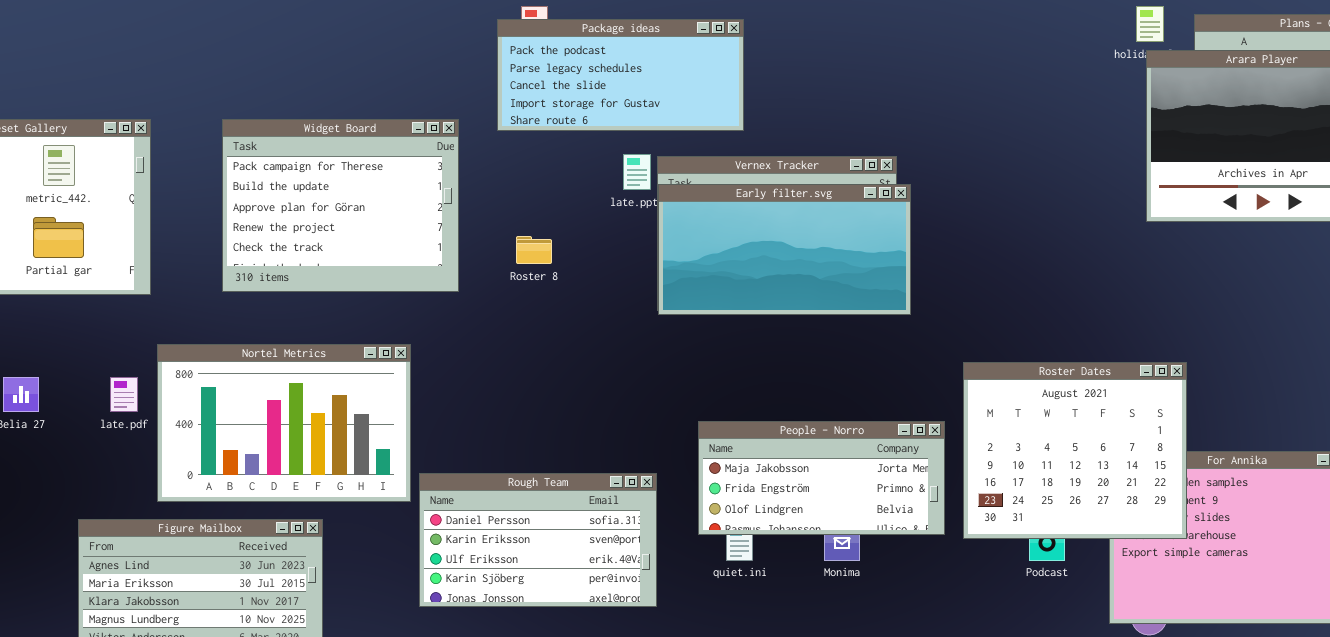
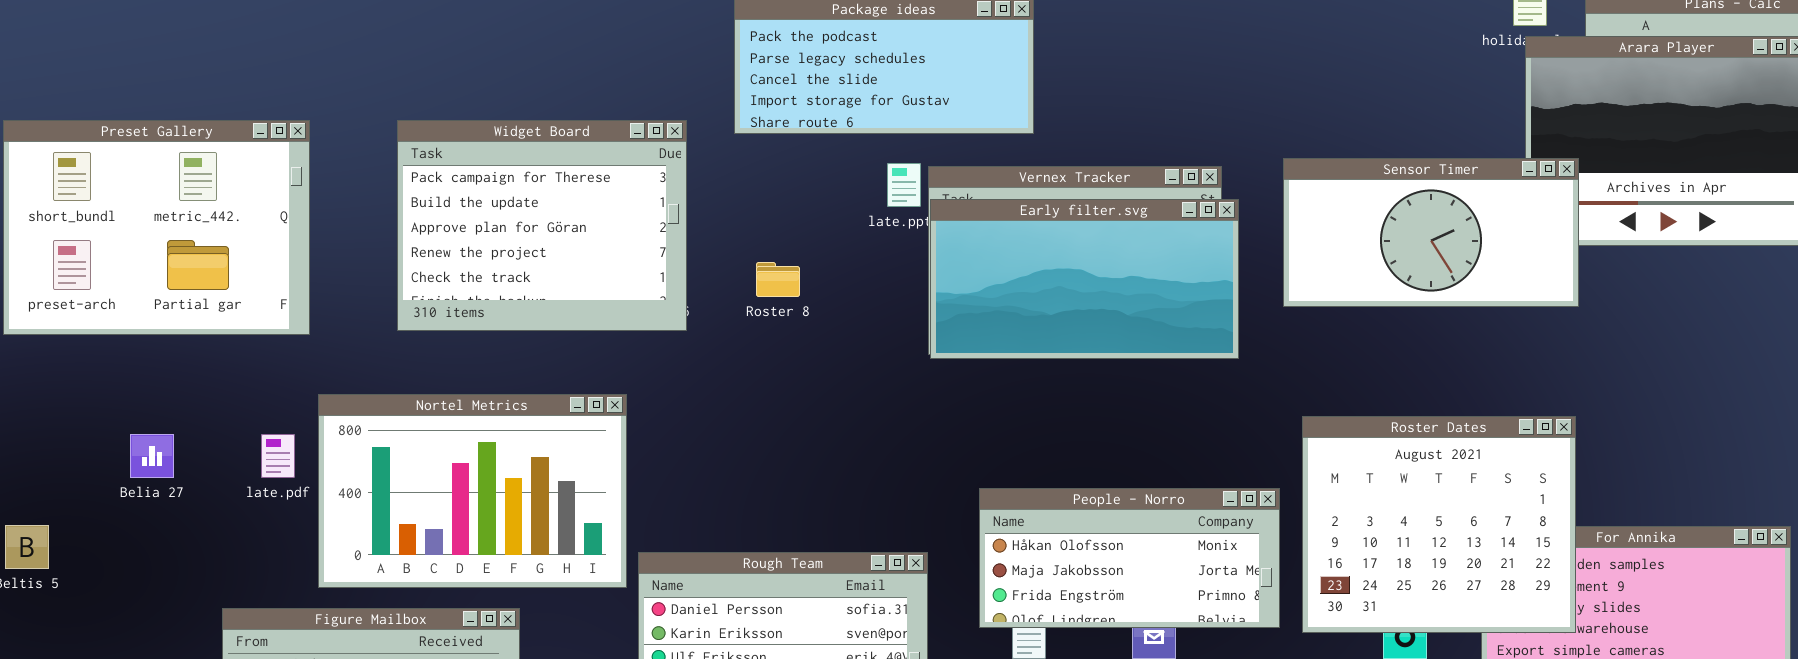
Sensor Timer: none -> [1283,158,1579,307], opened
People - Norro: [698,421,945,535] -> [979,488,1280,628], scrolled up 1 row

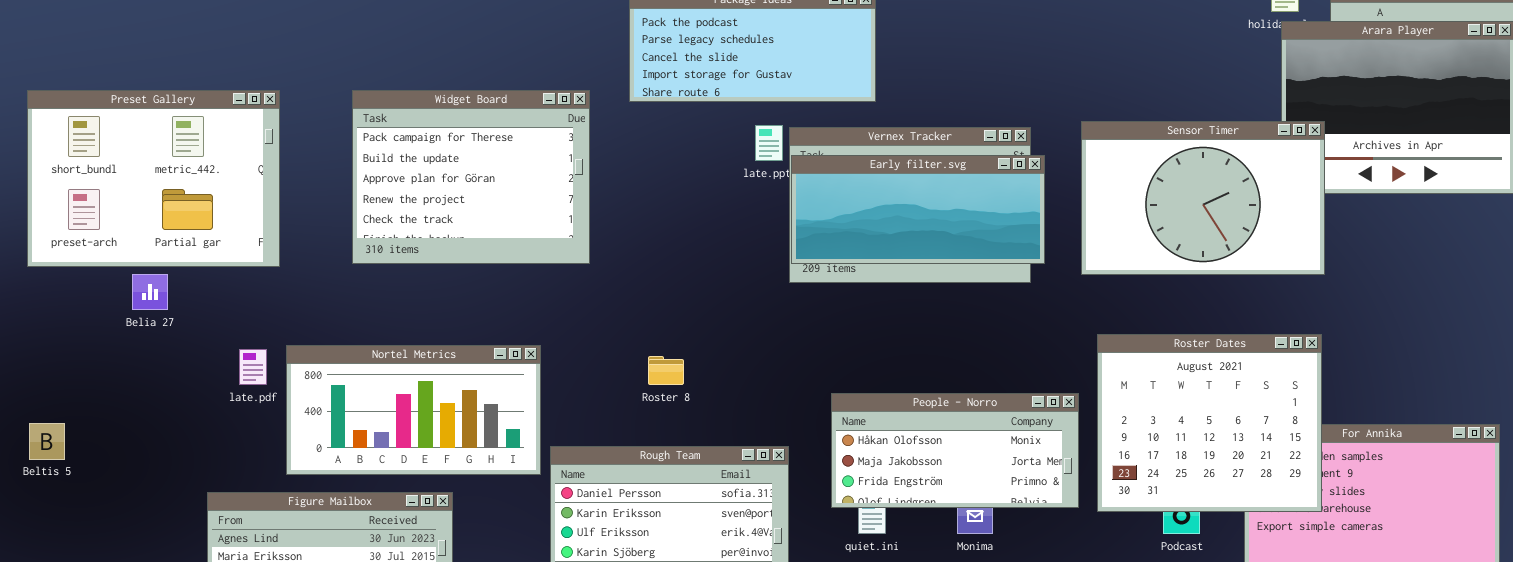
Sensor Timer: [1283,158,1579,307] -> [1081,121,1325,275], resized
Early filter.svg: [930,199,1239,359] -> [791,155,1045,264], resized
Roster 8: [756,262,800,297] -> [648,356,684,385], moved
Nortel Metrics: [318,394,627,588] -> [286,345,541,475], resized
Belia 27: [130,434,174,478] -> [132,274,168,310], moved

